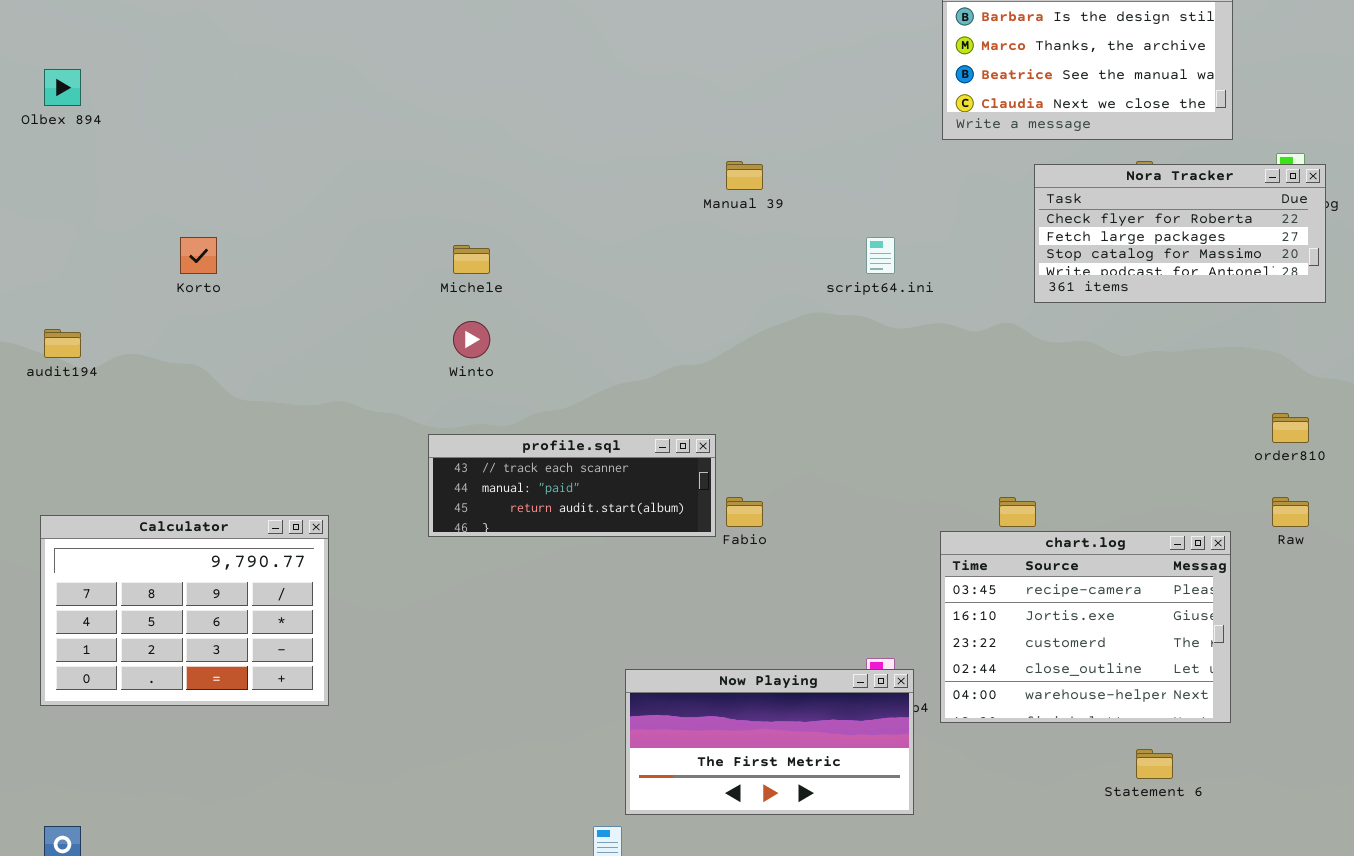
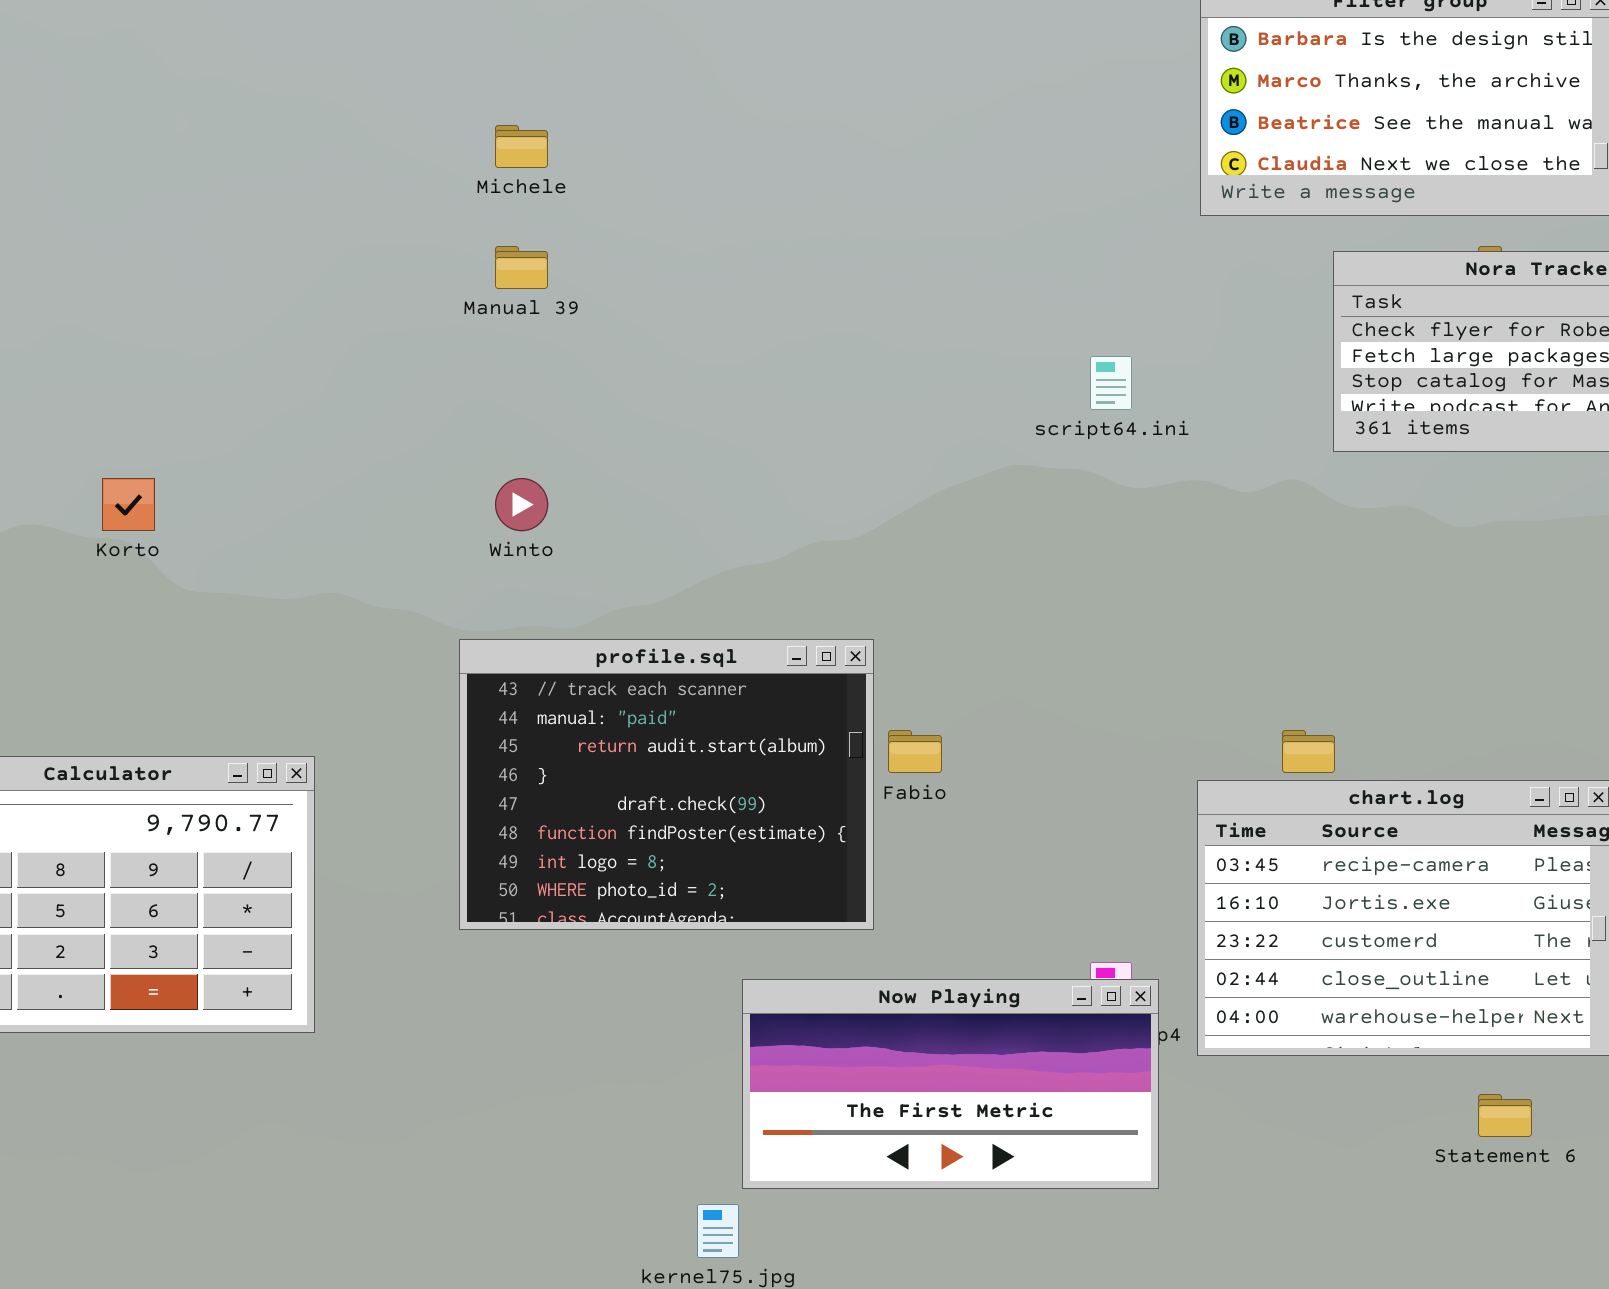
Manual 39: [726,161,763,190] -> [495,246,548,289], moved
Korto: [180,237,217,274] -> [102,478,155,531], moved
Michele: [453,245,490,274] -> [495,125,548,168], moved
profile.sql: [428,434,716,537] -> [459,639,874,930], resized

